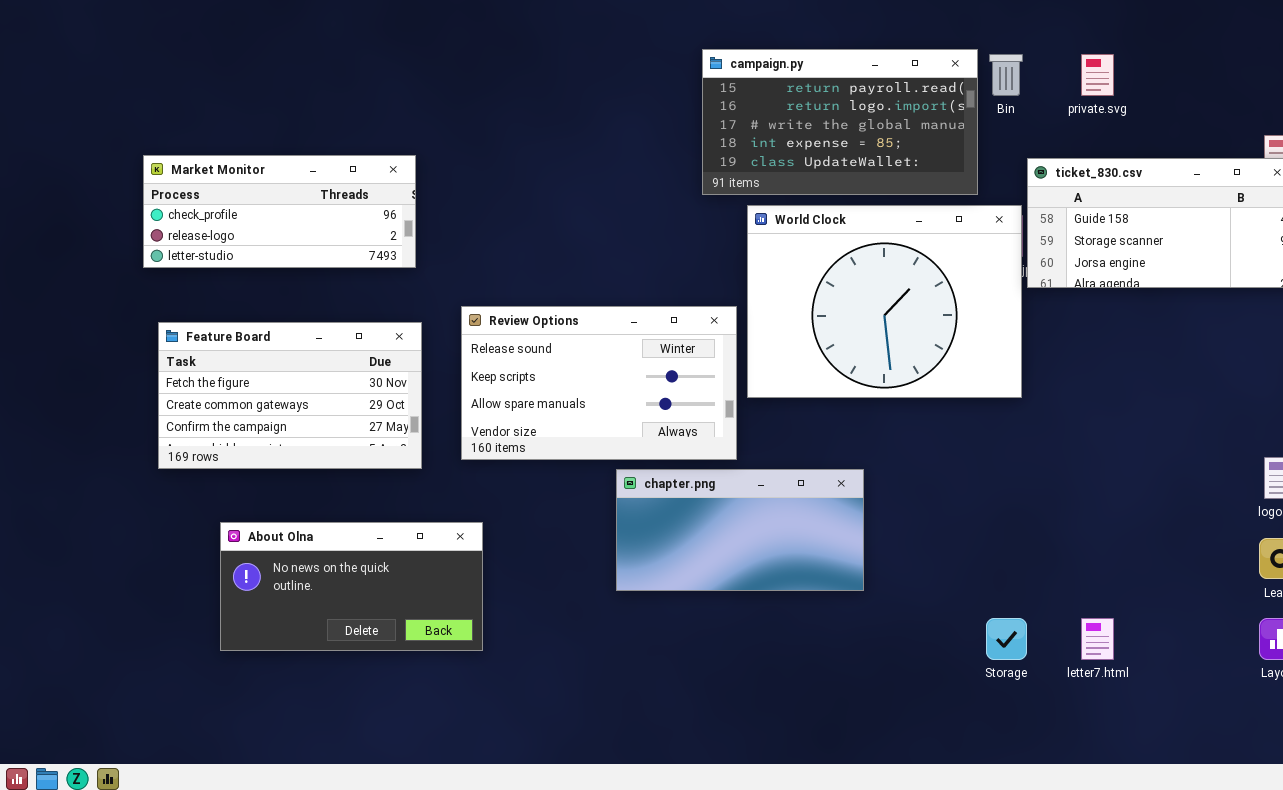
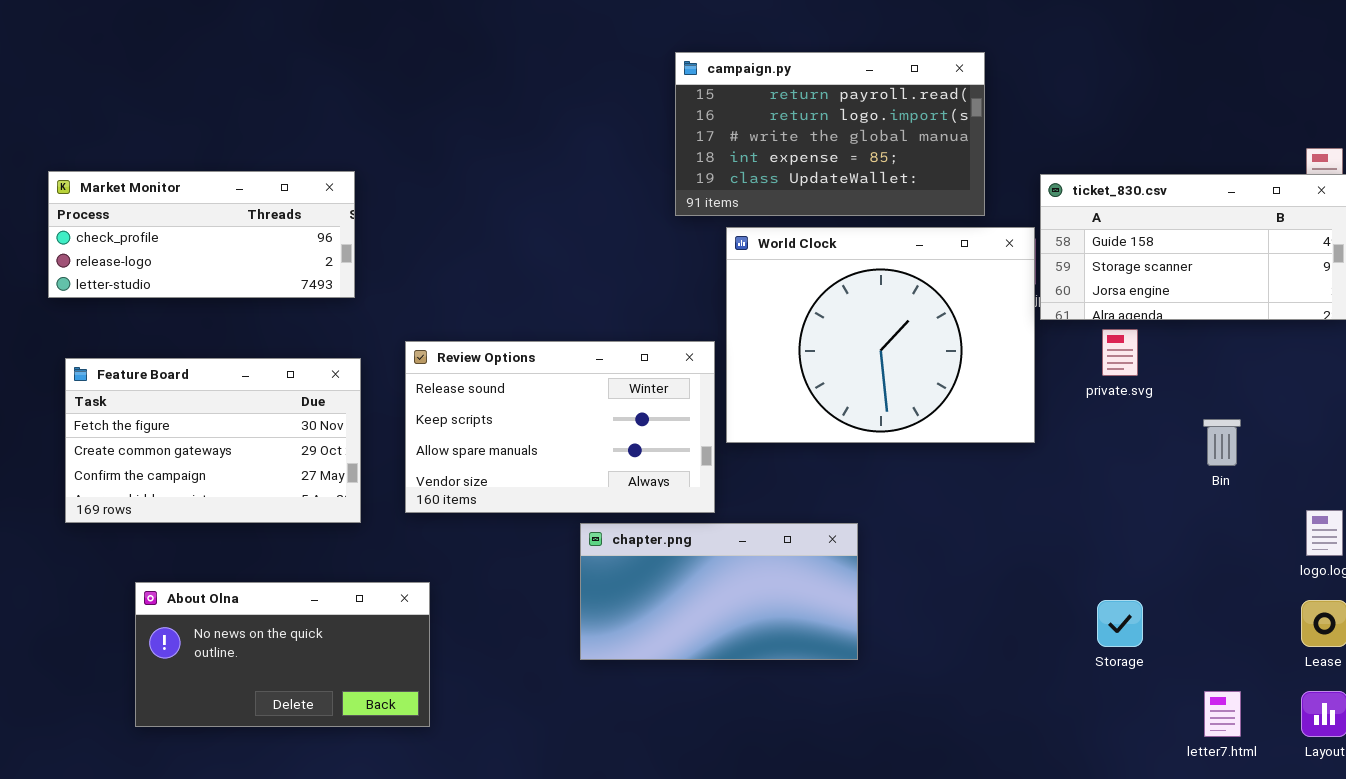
Bin: [989,54,1023,96] -> [1203,419,1241,466], moved
private.svg: [1081,54,1114,96] -> [1102,329,1138,376], moved
Storage: [986,618,1027,660] -> [1097,600,1143,647], moved
letter7.html: [1081,618,1114,660] -> [1204,691,1241,737], moved

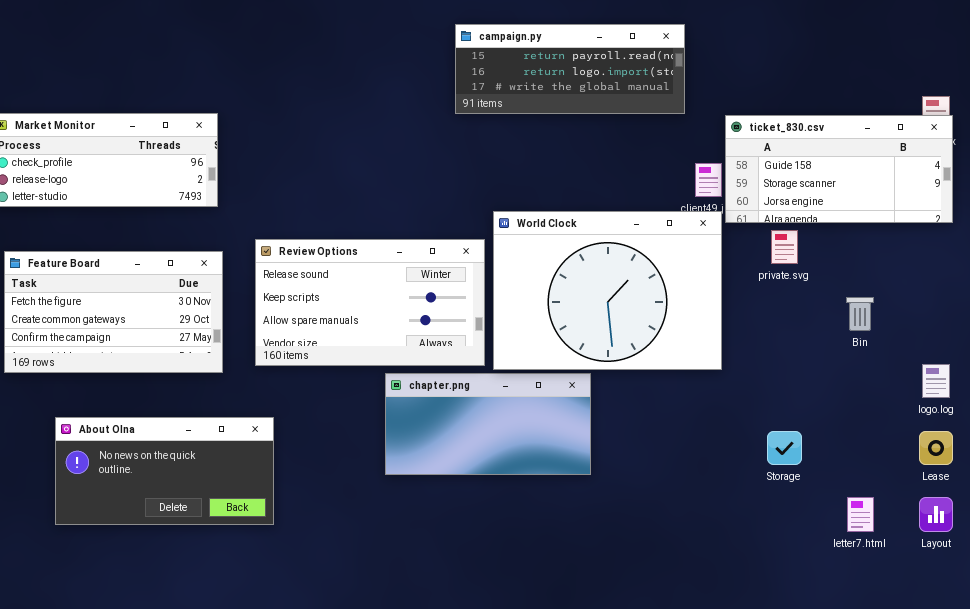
campaign.py: [675,52,985,216] -> [455,24,685,114], resized
World Clock: [726,227,1035,443] -> [493,211,722,370], moved

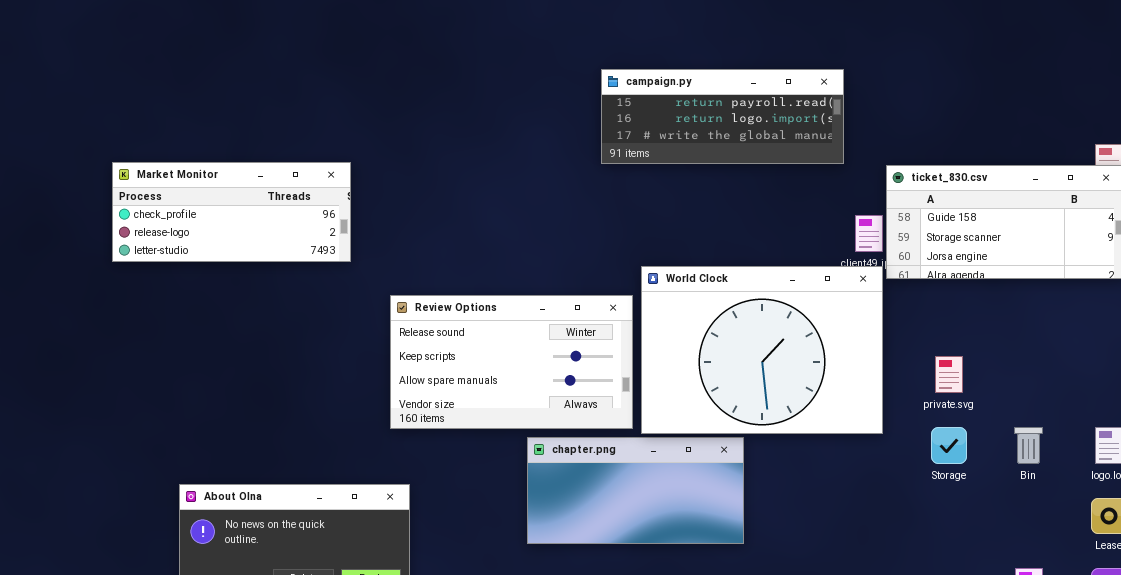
private.svg: [771,230,798,264] -> [935,356,963,393], moved
Feature Board: [4,251,223,373] -> none, closed
Bin: [846,297,874,331] -> [1014,427,1043,464], moved
Storage: [767,431,802,465] -> [931,427,967,464], moved

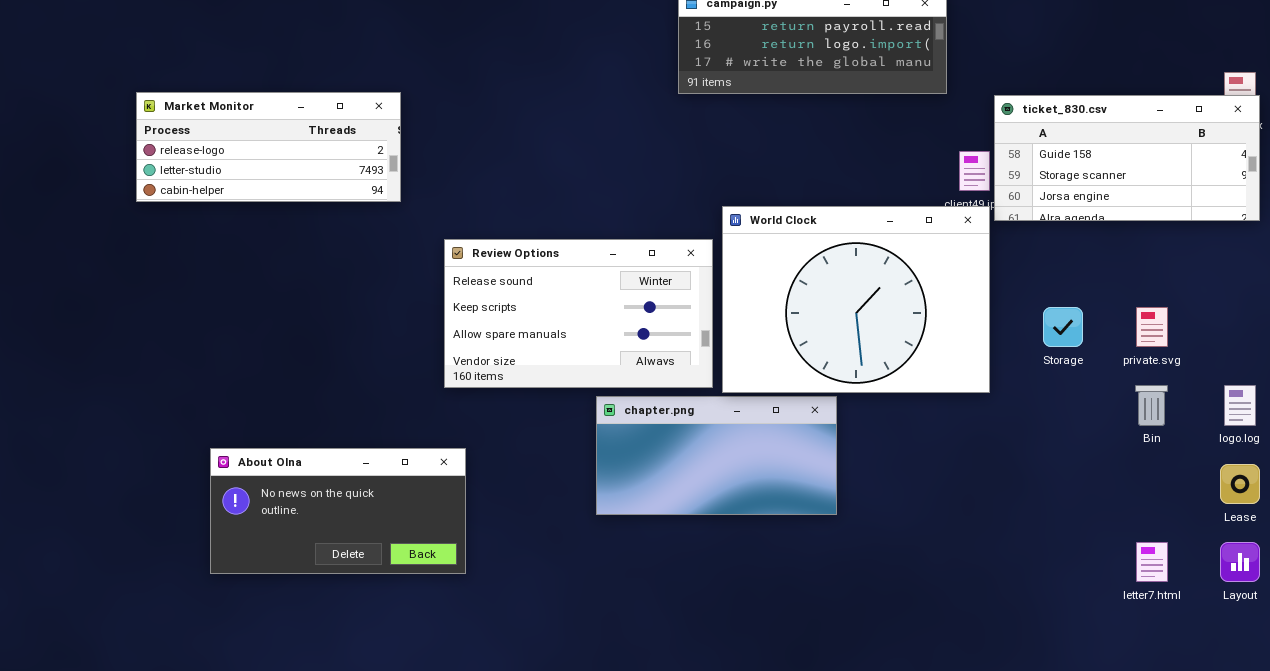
Market Monitor: [112,162,351,262] -> [136,92,401,202], scrolled down 1 row
private.svg: [935,356,963,393] -> [1136,307,1168,347], moved
Storage: [931,427,967,464] -> [1043,307,1083,347], moved

